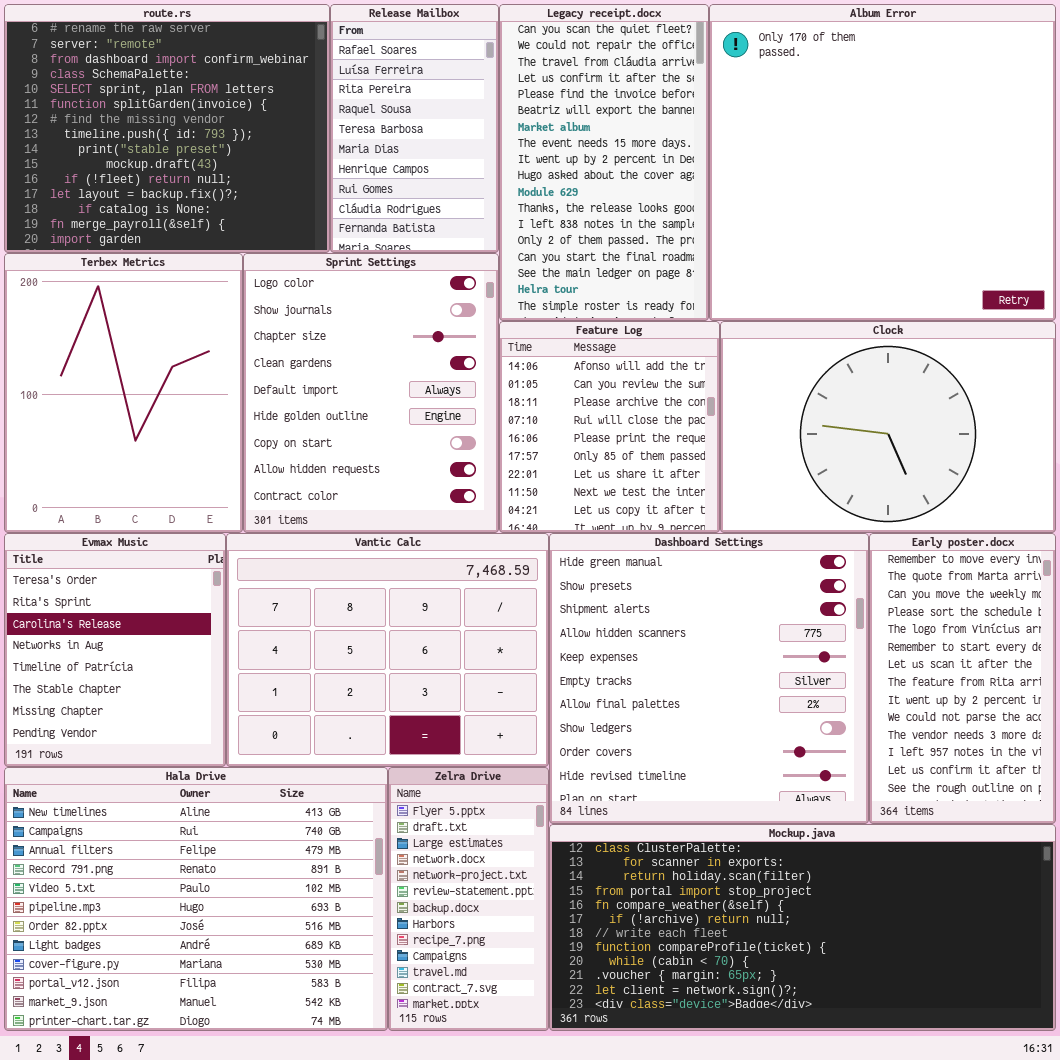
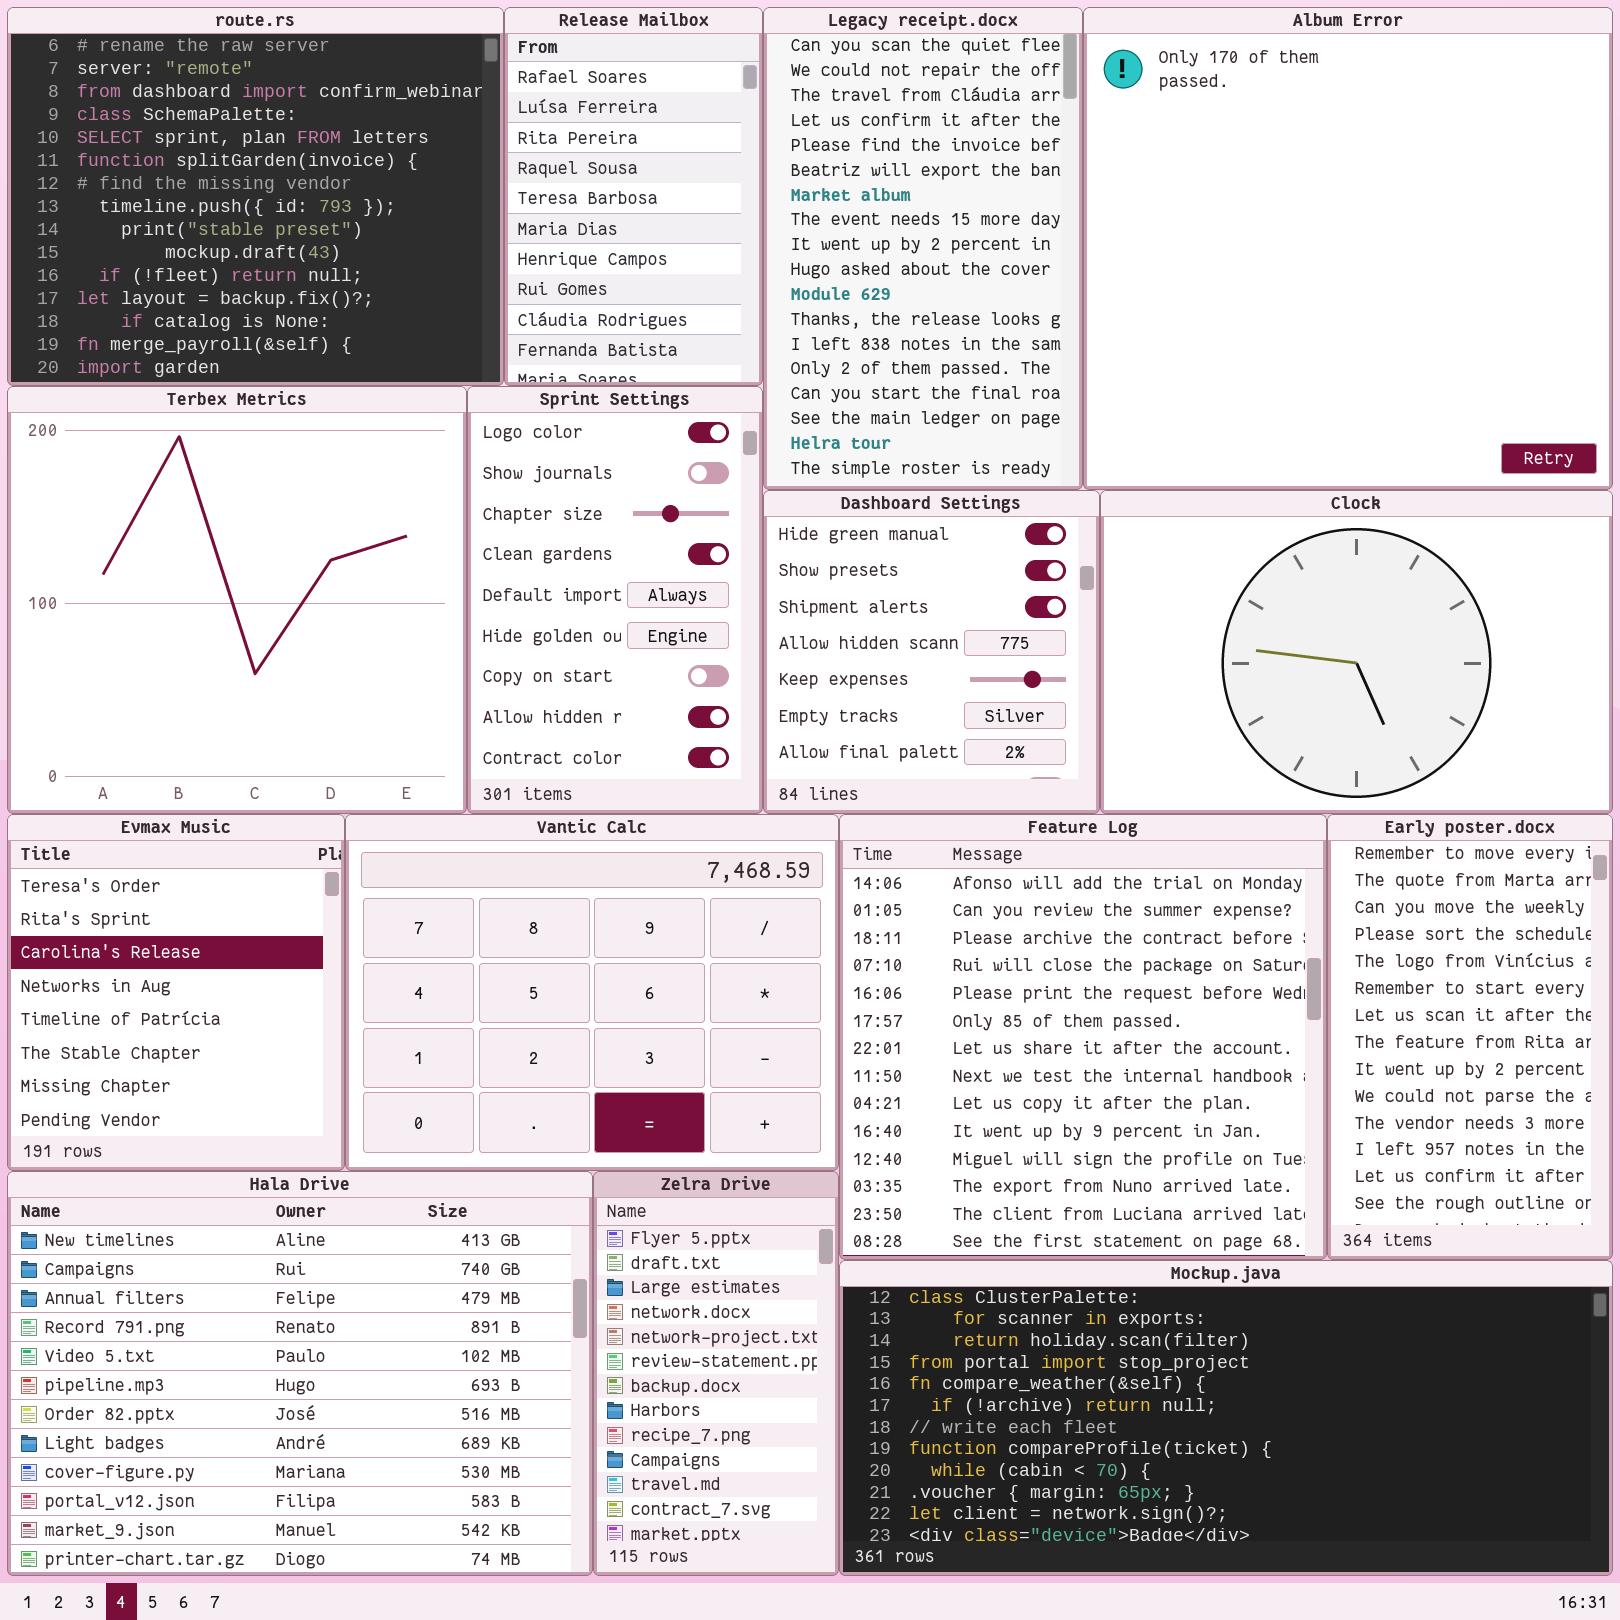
Terbex Metrics: [4,253,243,533] -> [7,386,467,814], resized
Sprint Settings: [243,253,499,533] -> [467,386,763,814], resized
Feature Log: [499,321,720,533] -> [839,814,1327,1260], moved, resized
Dashboard Settings: [549,533,869,824] -> [763,490,1100,814], moved, resized

